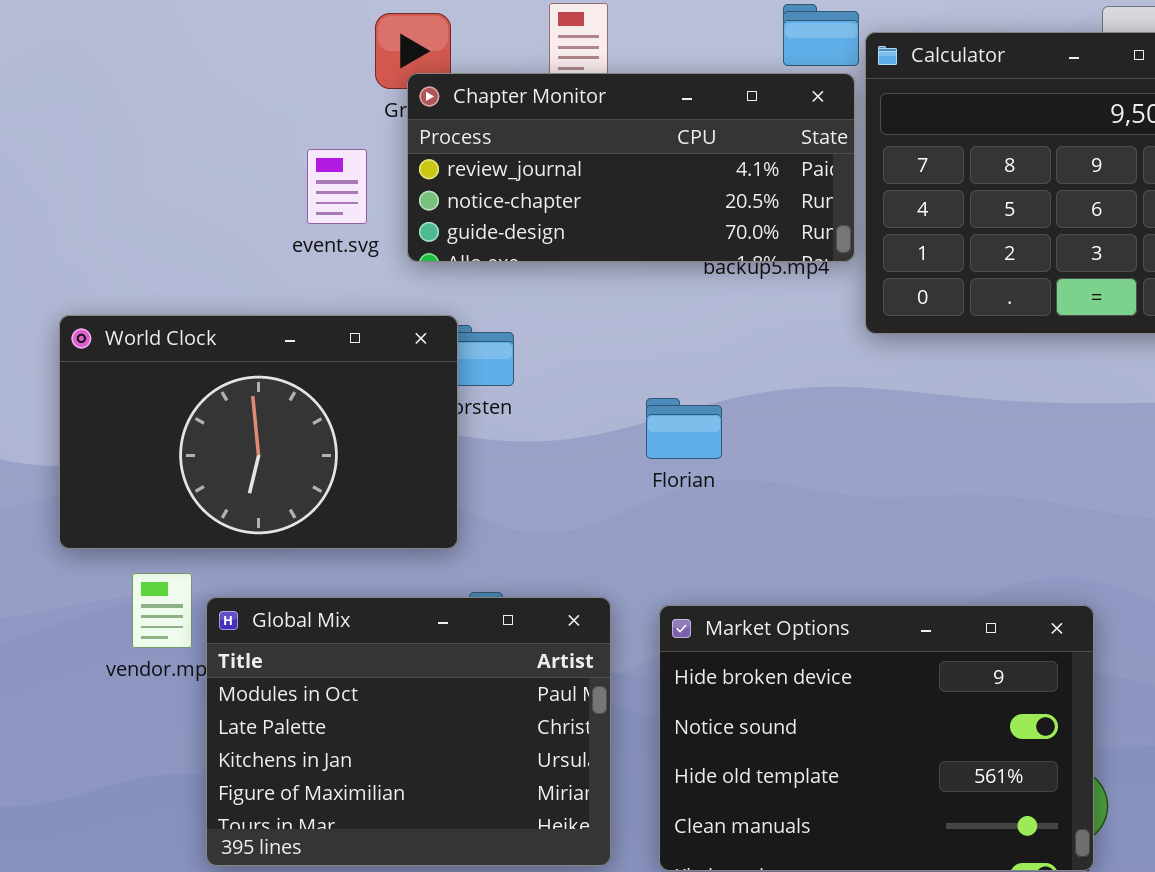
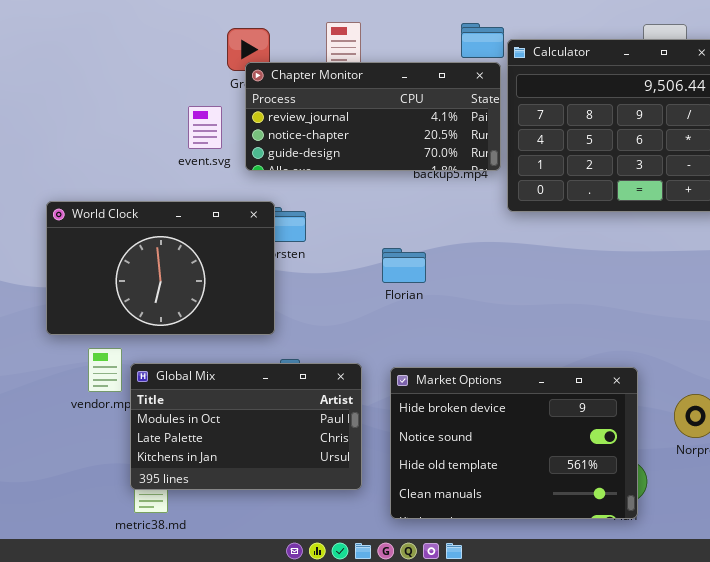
Global Mix: [206,597,611,866] -> [130,363,362,490], resized

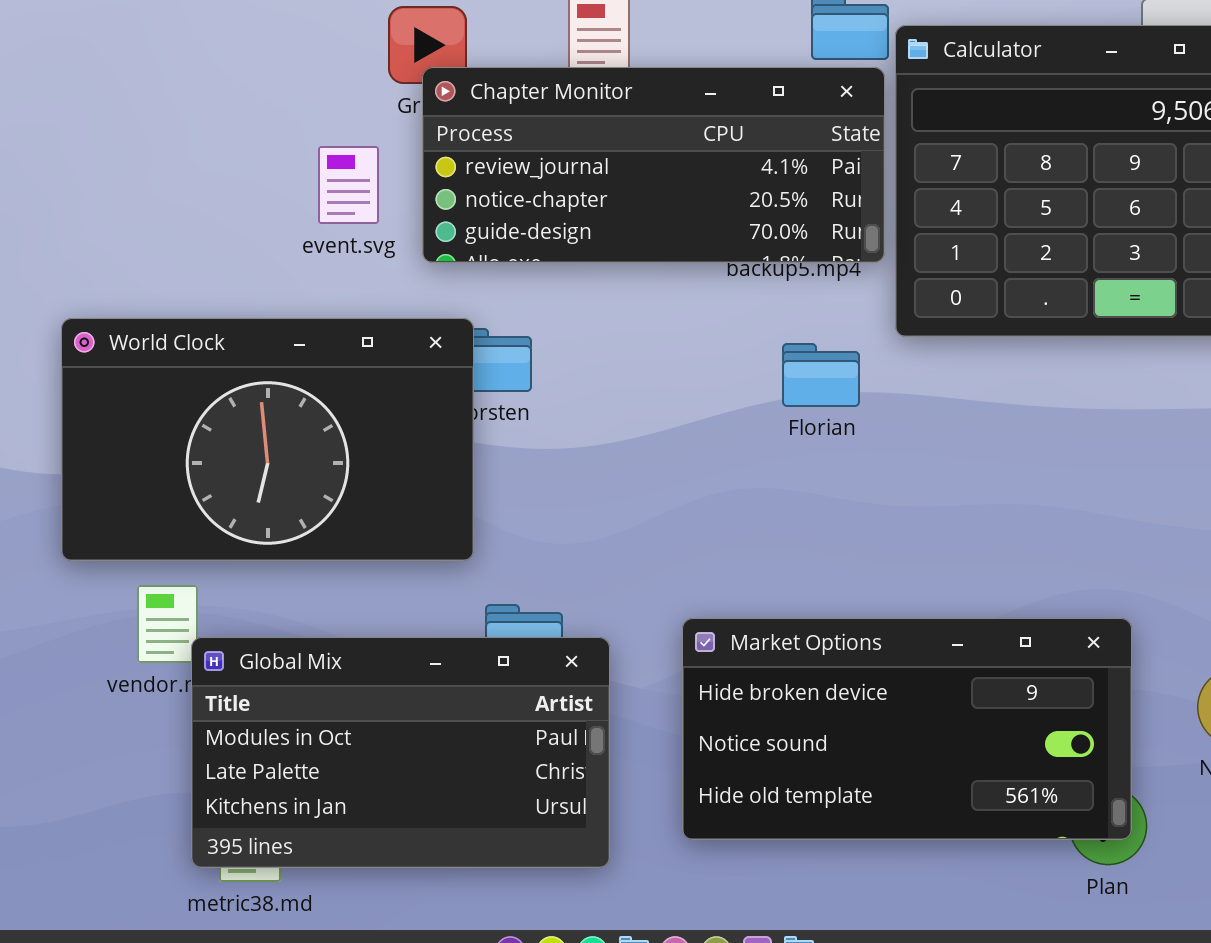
Florian: [382,248,426,283] -> [782,343,860,407], moved
Global Mix: [130,363,362,490] -> [191,637,610,868], moved
Market Options: [390,367,638,519] -> [682,618,1132,840], resized

